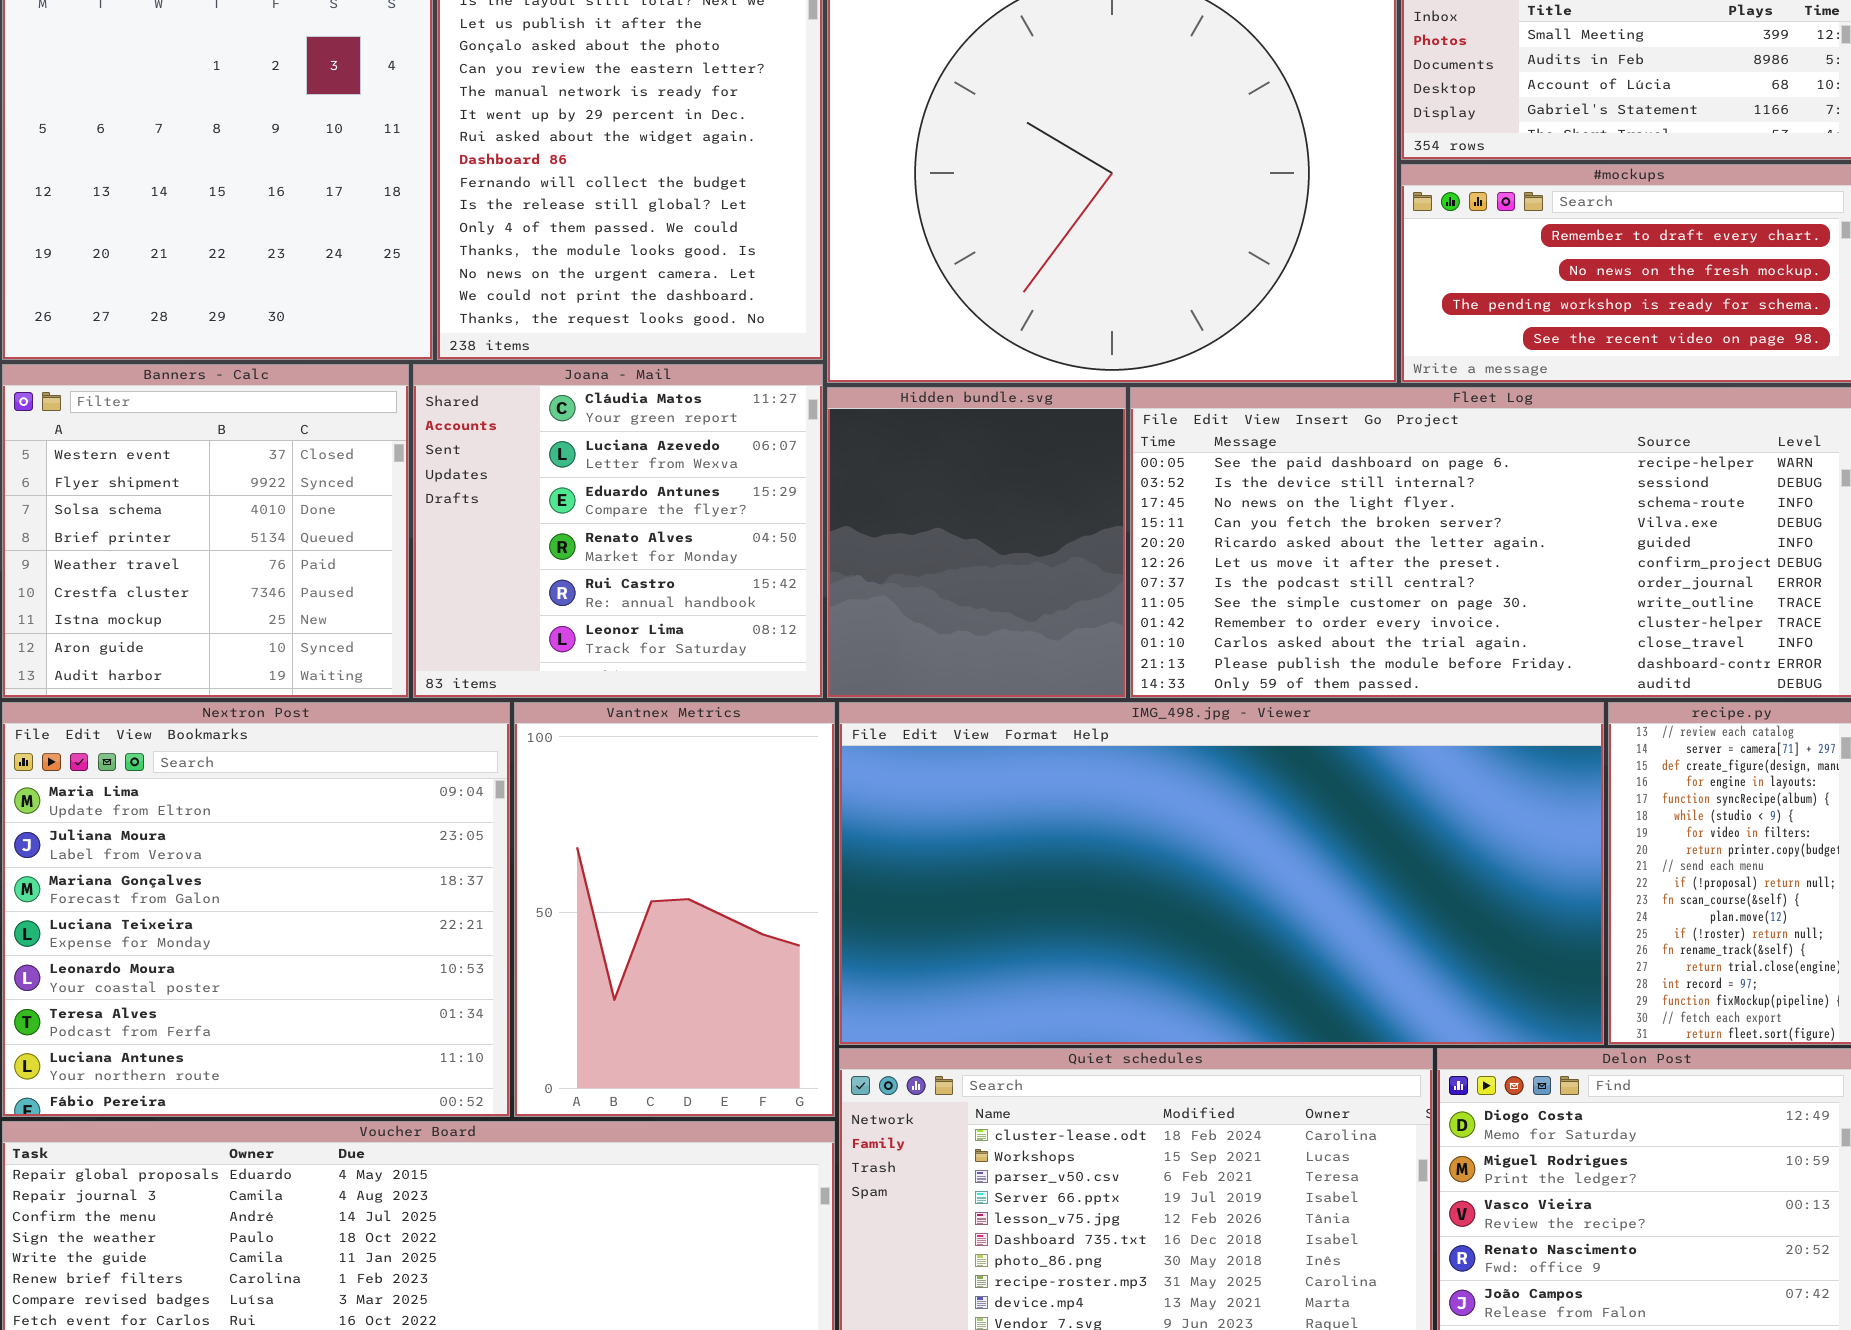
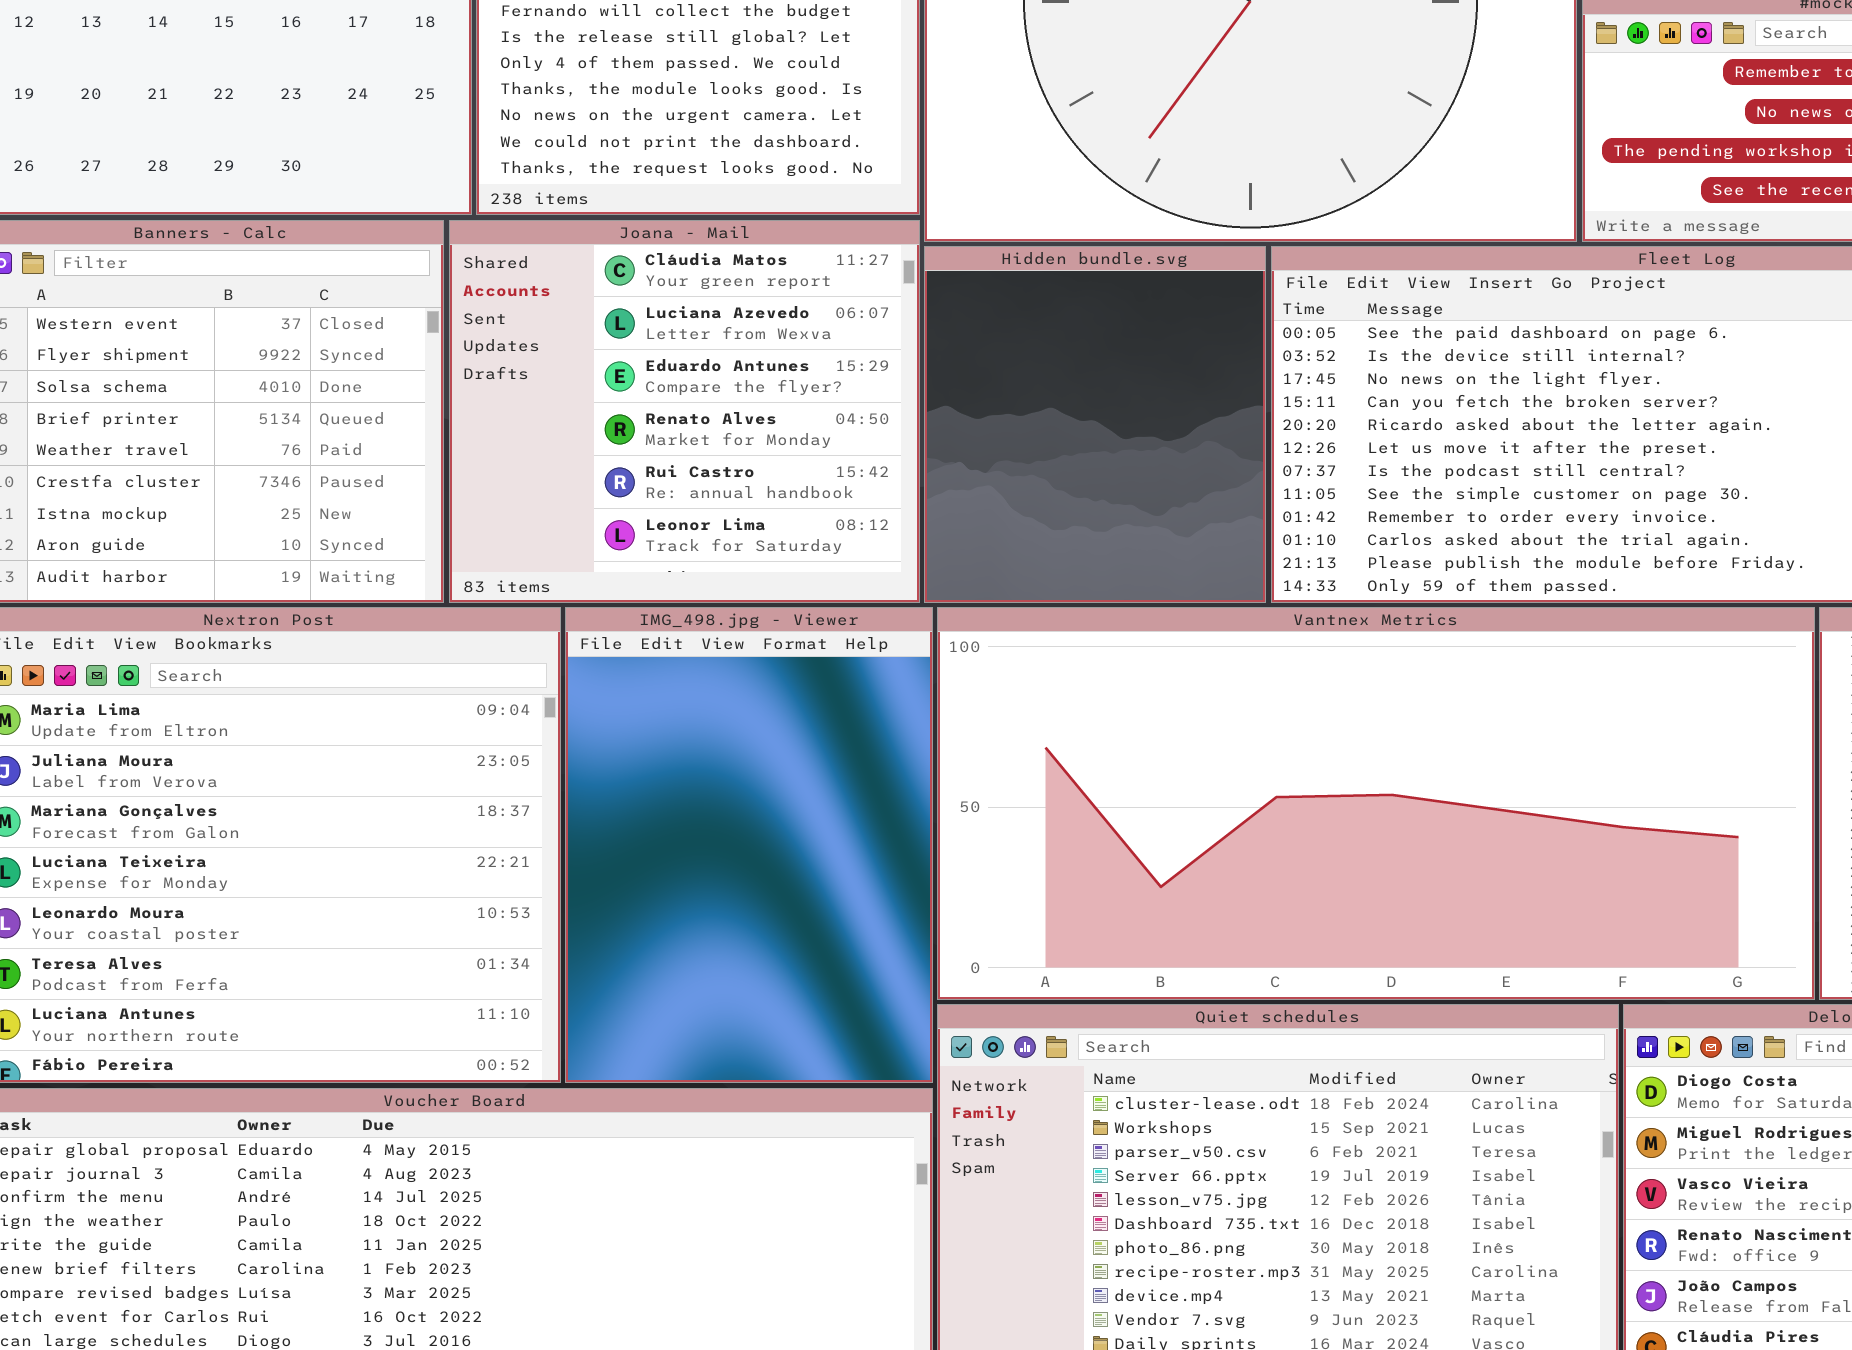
Vantnex Metrics: [514,702,835,1117] -> [937,607,1815,1000], moved, resized
IMG_498.jpg - Viewer: [839,702,1604,1045] -> [565,607,933,1083], moved, resized

